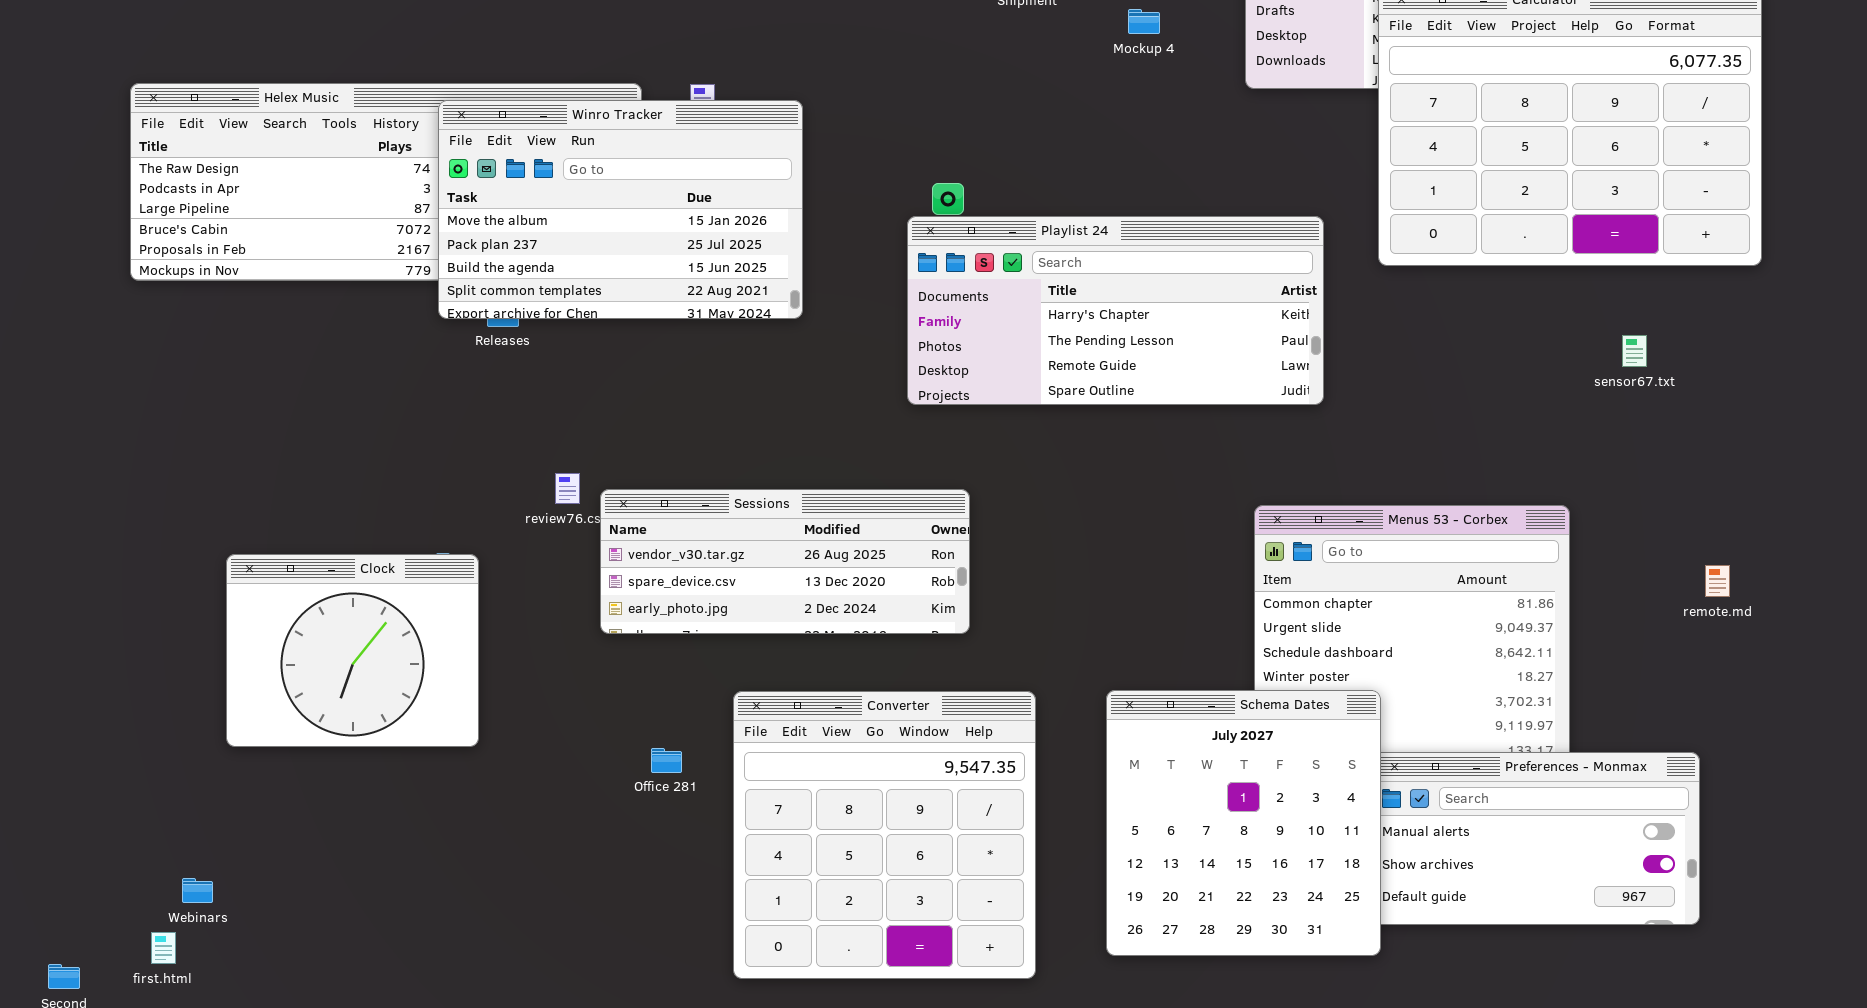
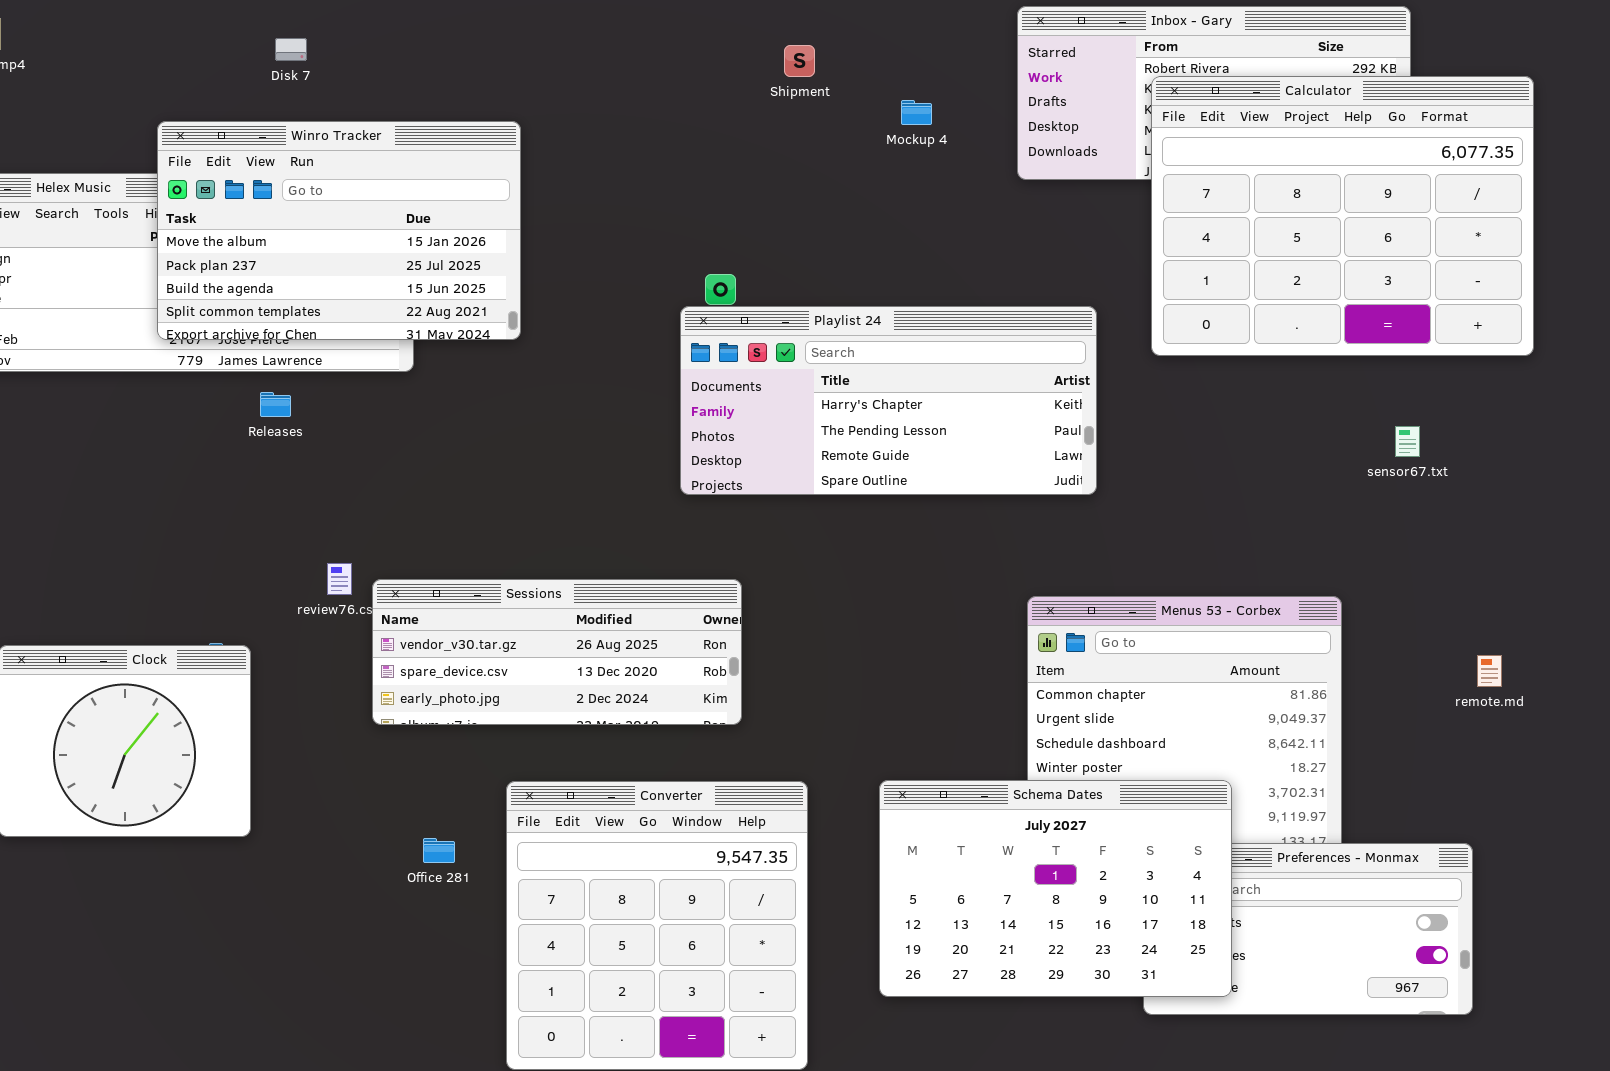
Winro Tracker: [438,100,803,319] -> [157,121,521,340], moved
Schema Dates: [1106,690,1381,956] -> [879,780,1232,997], resized

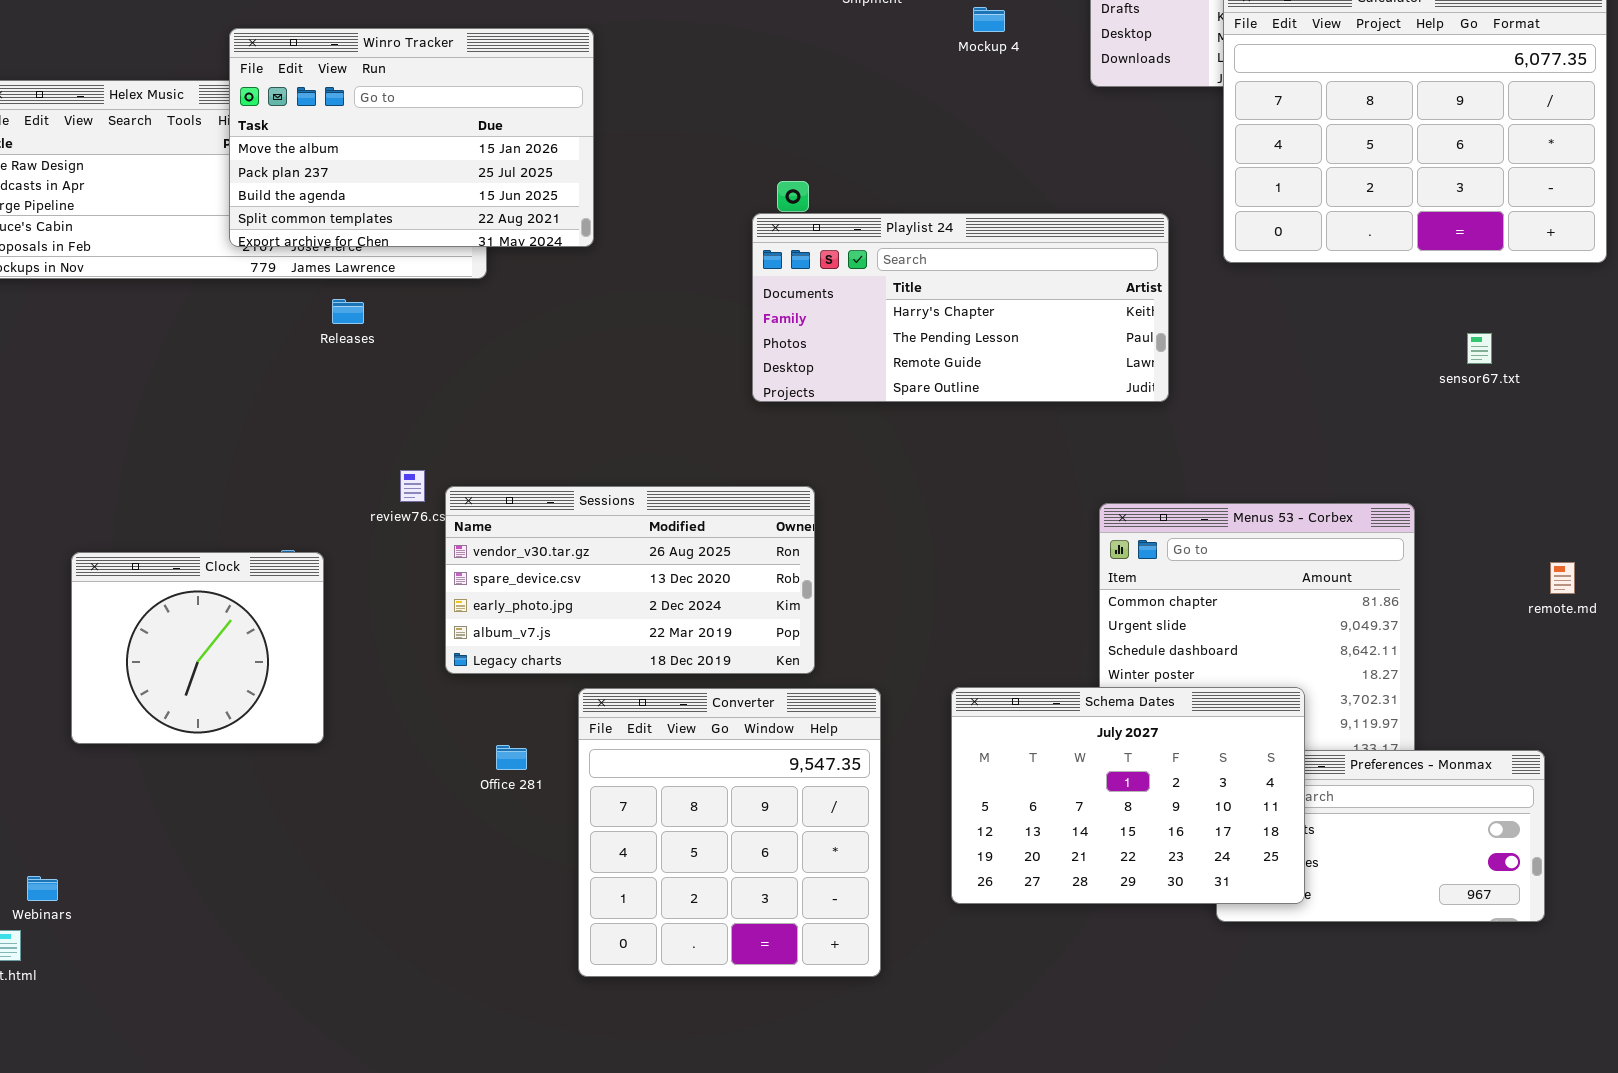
Sessions: [372,579,742,725] -> [445,486,815,674], resized

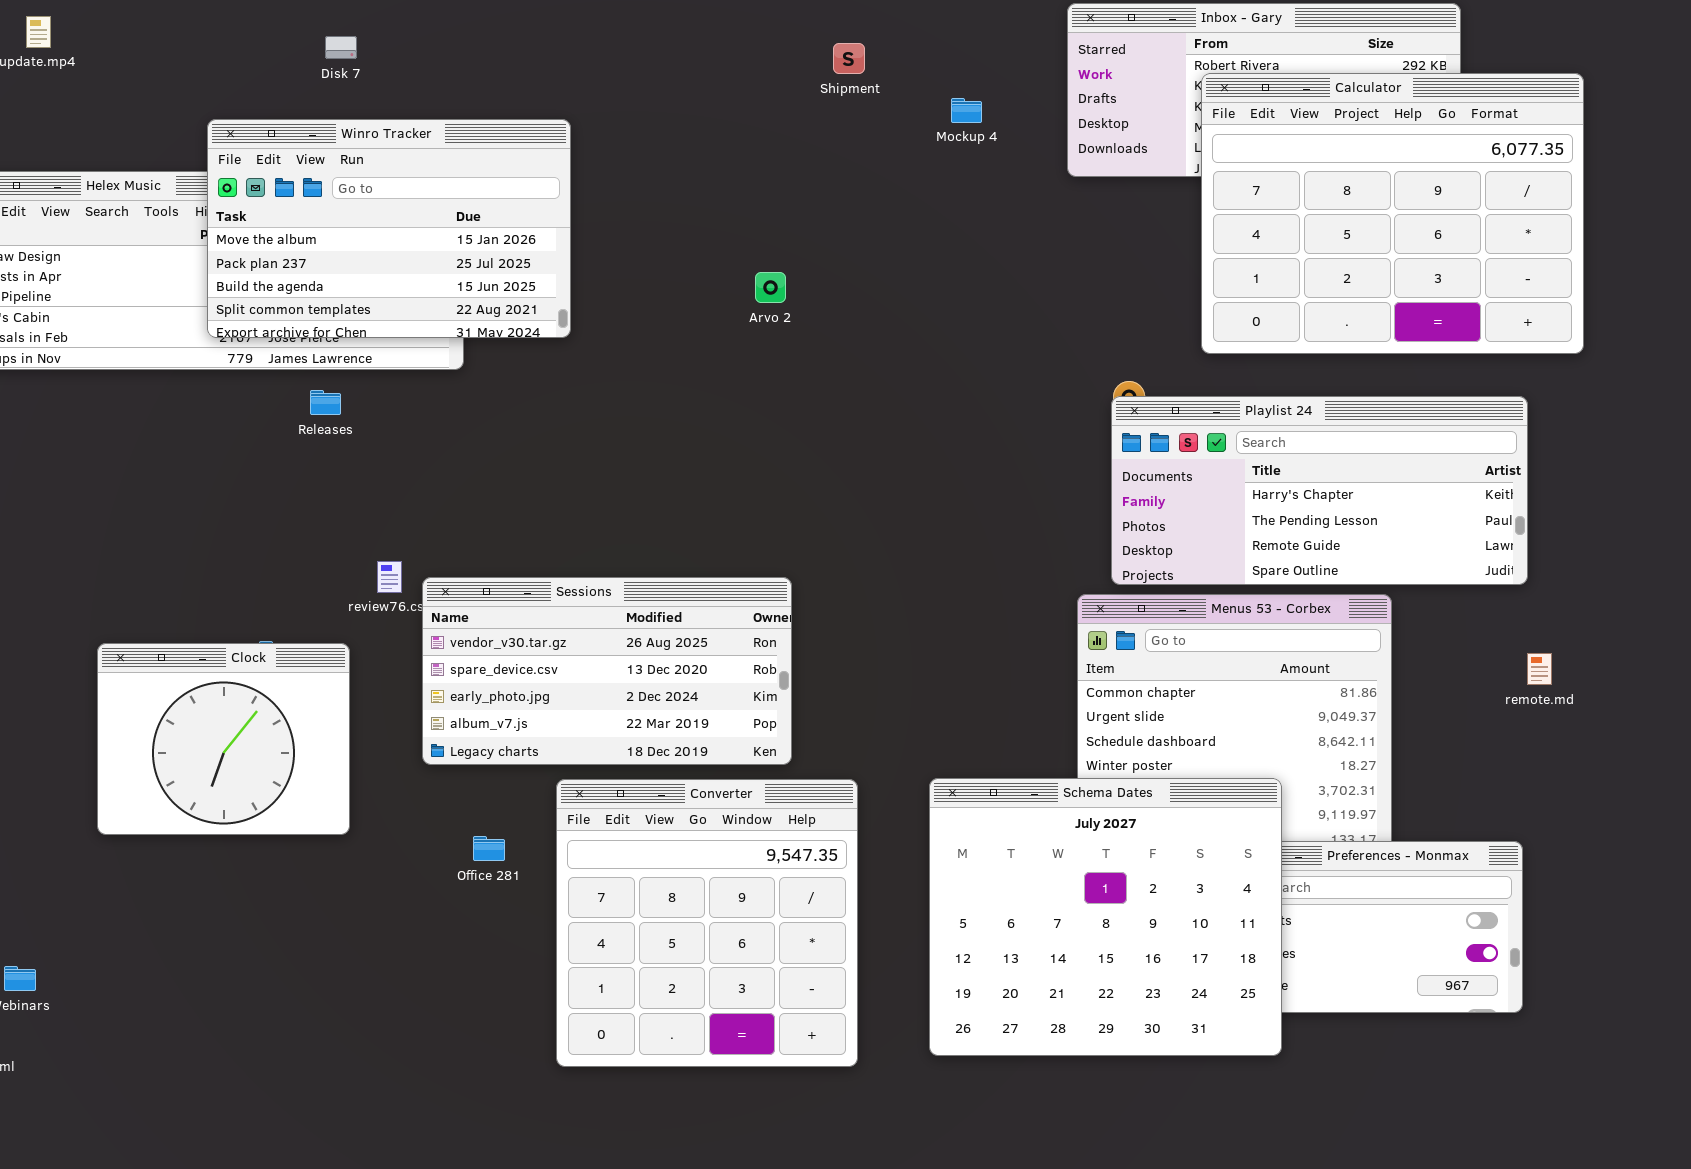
Playlist 24: [752,213,1169,402] -> [1111,396,1528,585], moved
Clock: [71,552,324,744] -> [97,643,350,835], moved
Schema Dates: [951,687,1305,904] -> [929,778,1282,1056], resized

